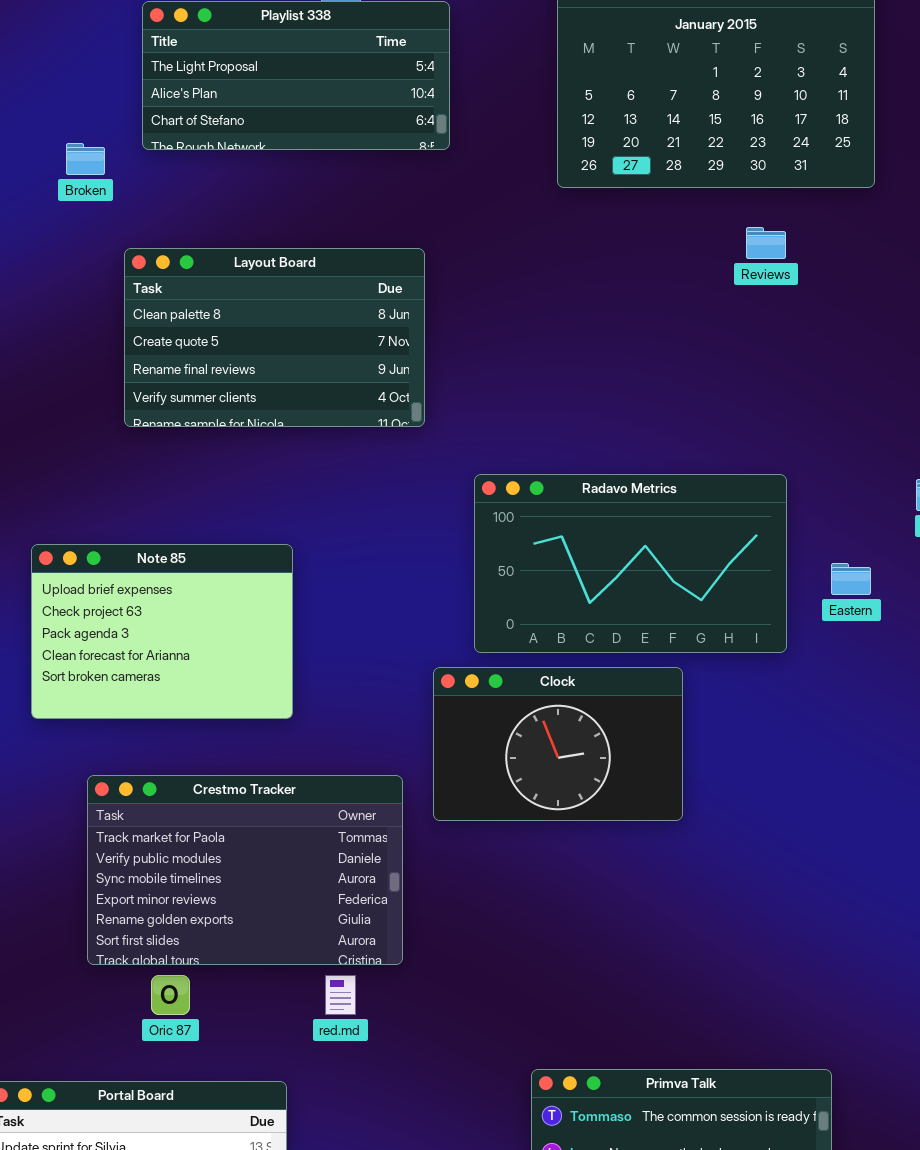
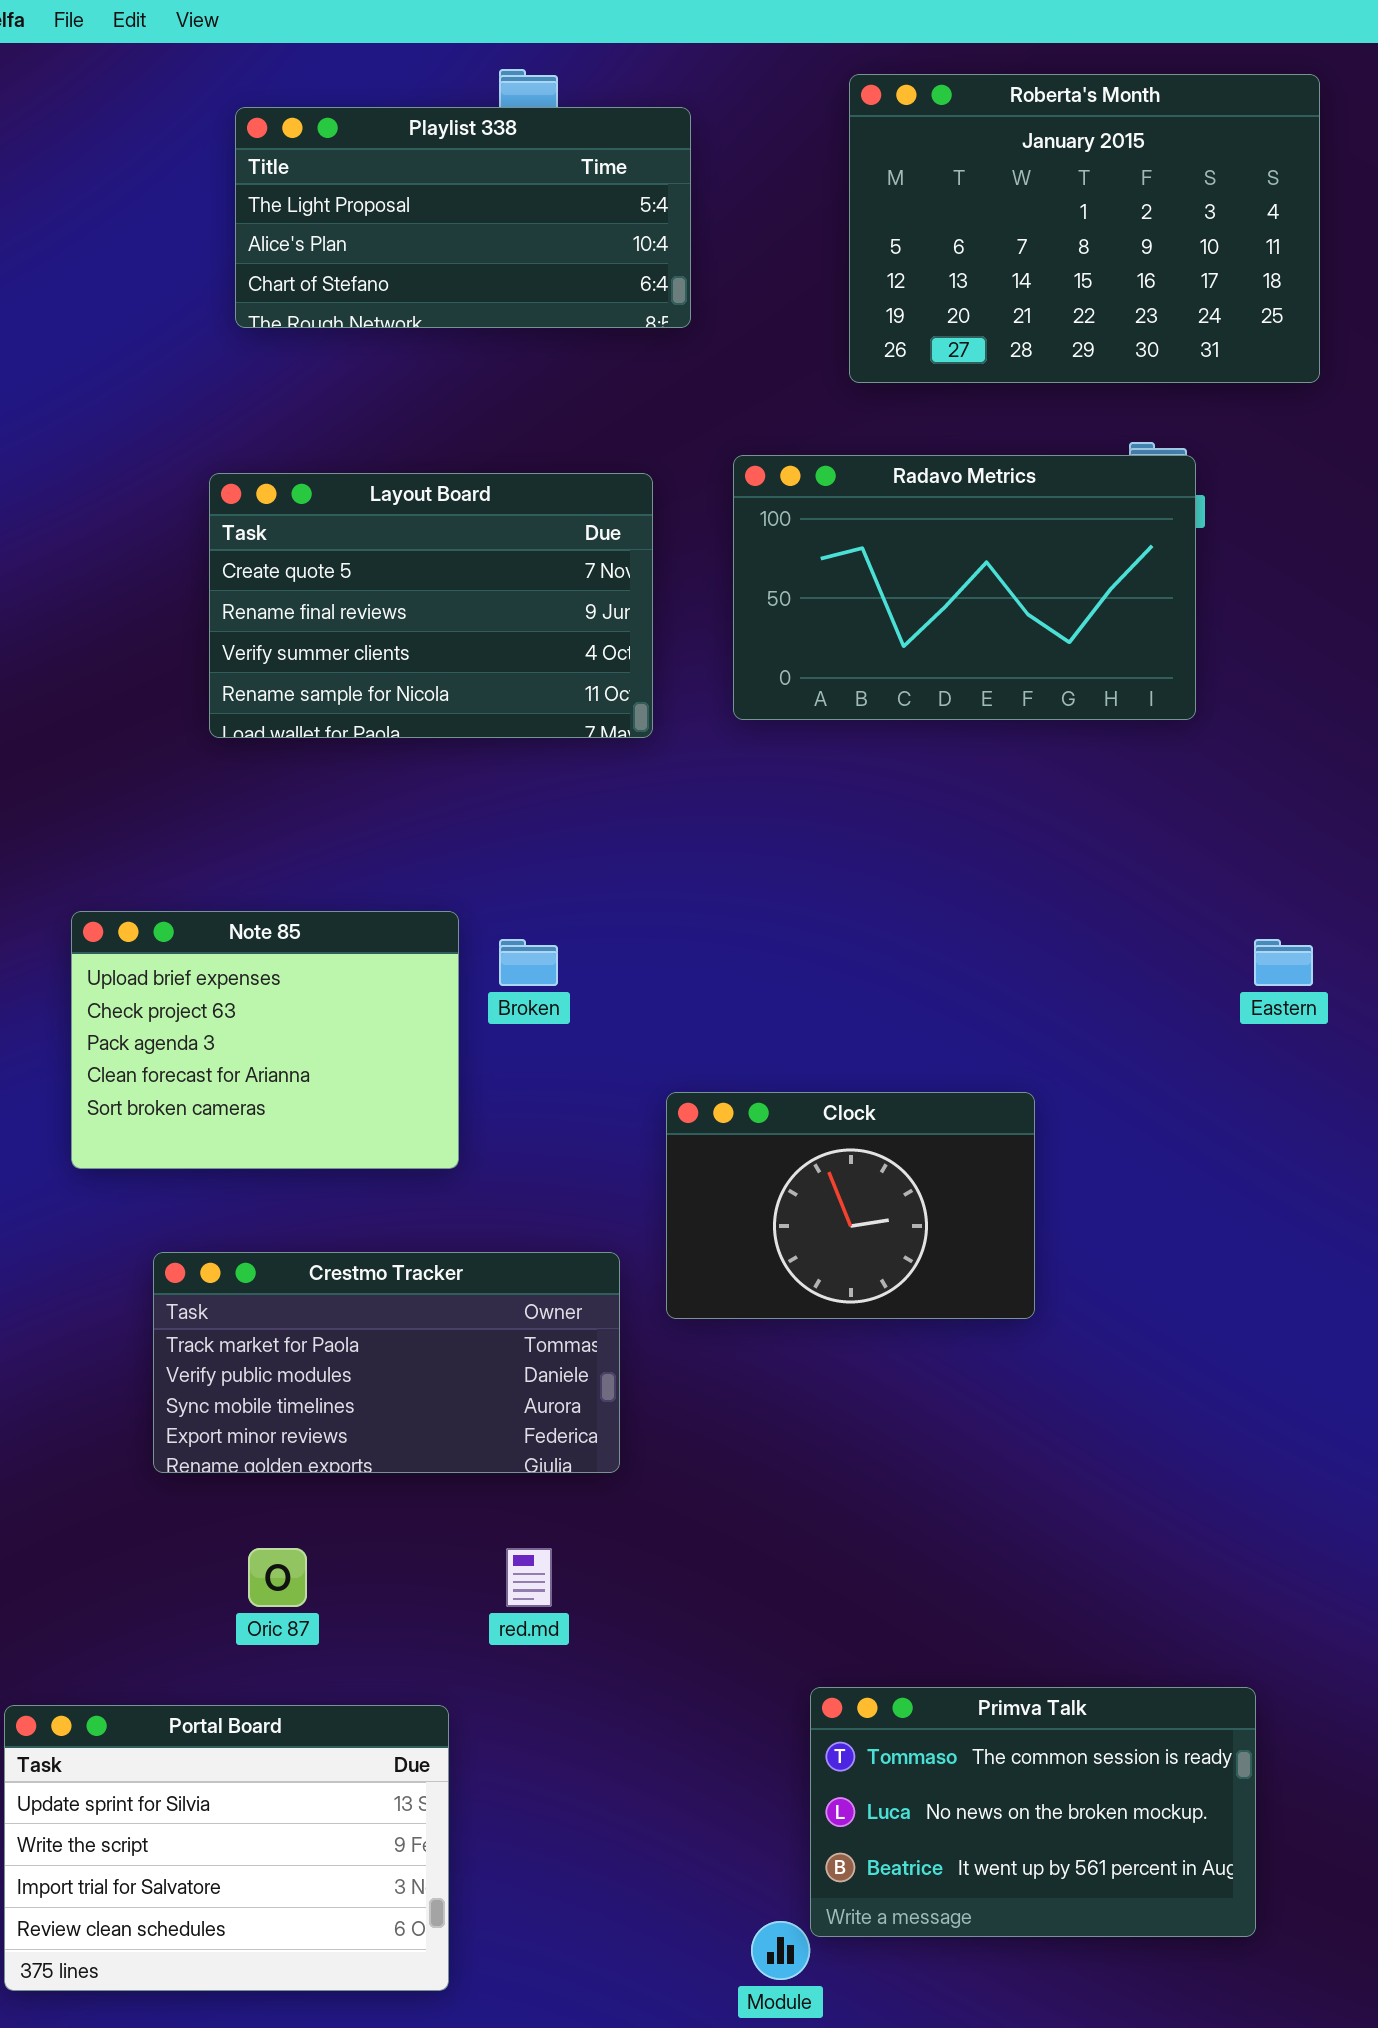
Broken: [66,143,105,175] -> [499,939,558,986], moved
Layout Board: [124,248,425,427] -> [209,473,653,738], scrolled down 1 row
Radavo Metrics: [474,474,787,653] -> [733,455,1196,720], moved
Crestmo Tracker: [87,775,403,965] -> [153,1252,620,1473], resized

